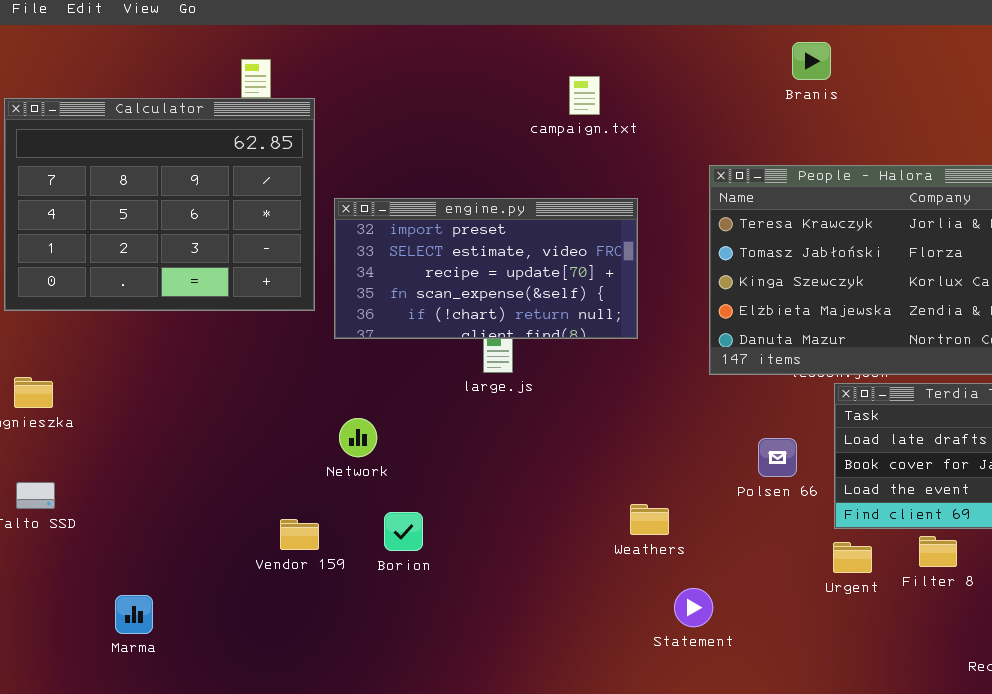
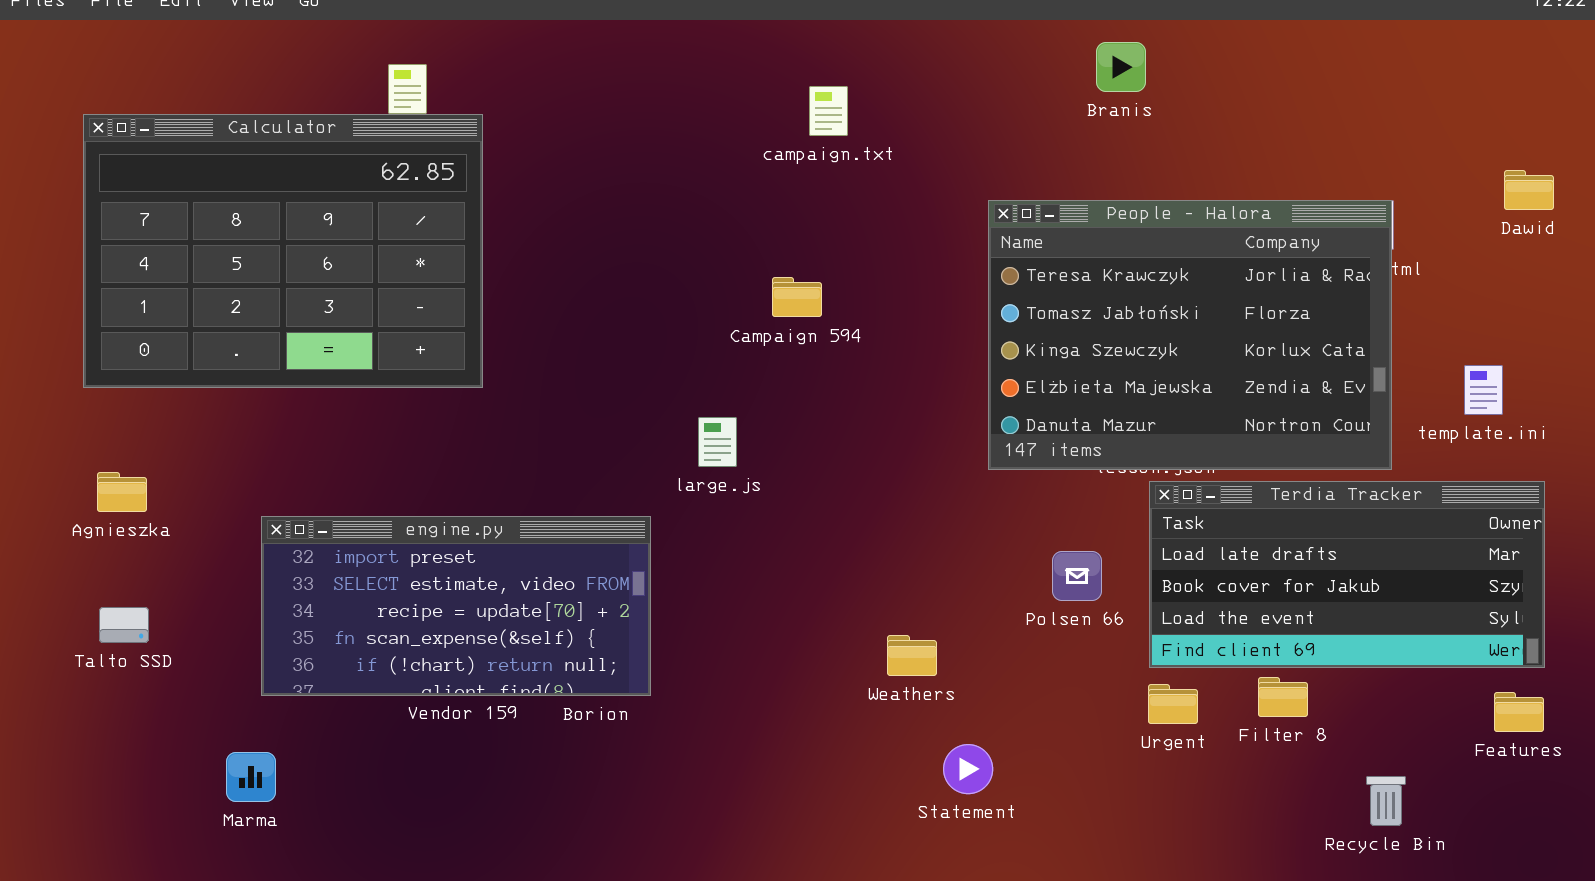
engine.py: [334,198,638,339] -> [261,516,651,696], moved

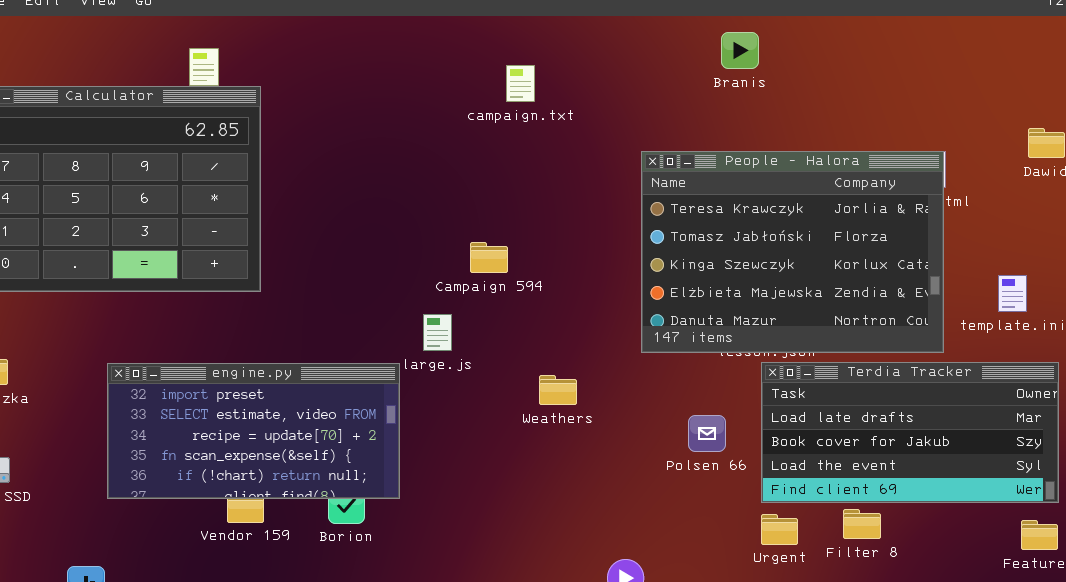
Campaign 594: [772,277,822,317] -> [470,242,508,273], moved
engine.py: [261,516,651,696] -> [107,363,400,499], moved
Weathers: [887,635,937,676] -> [539,375,577,405], moved

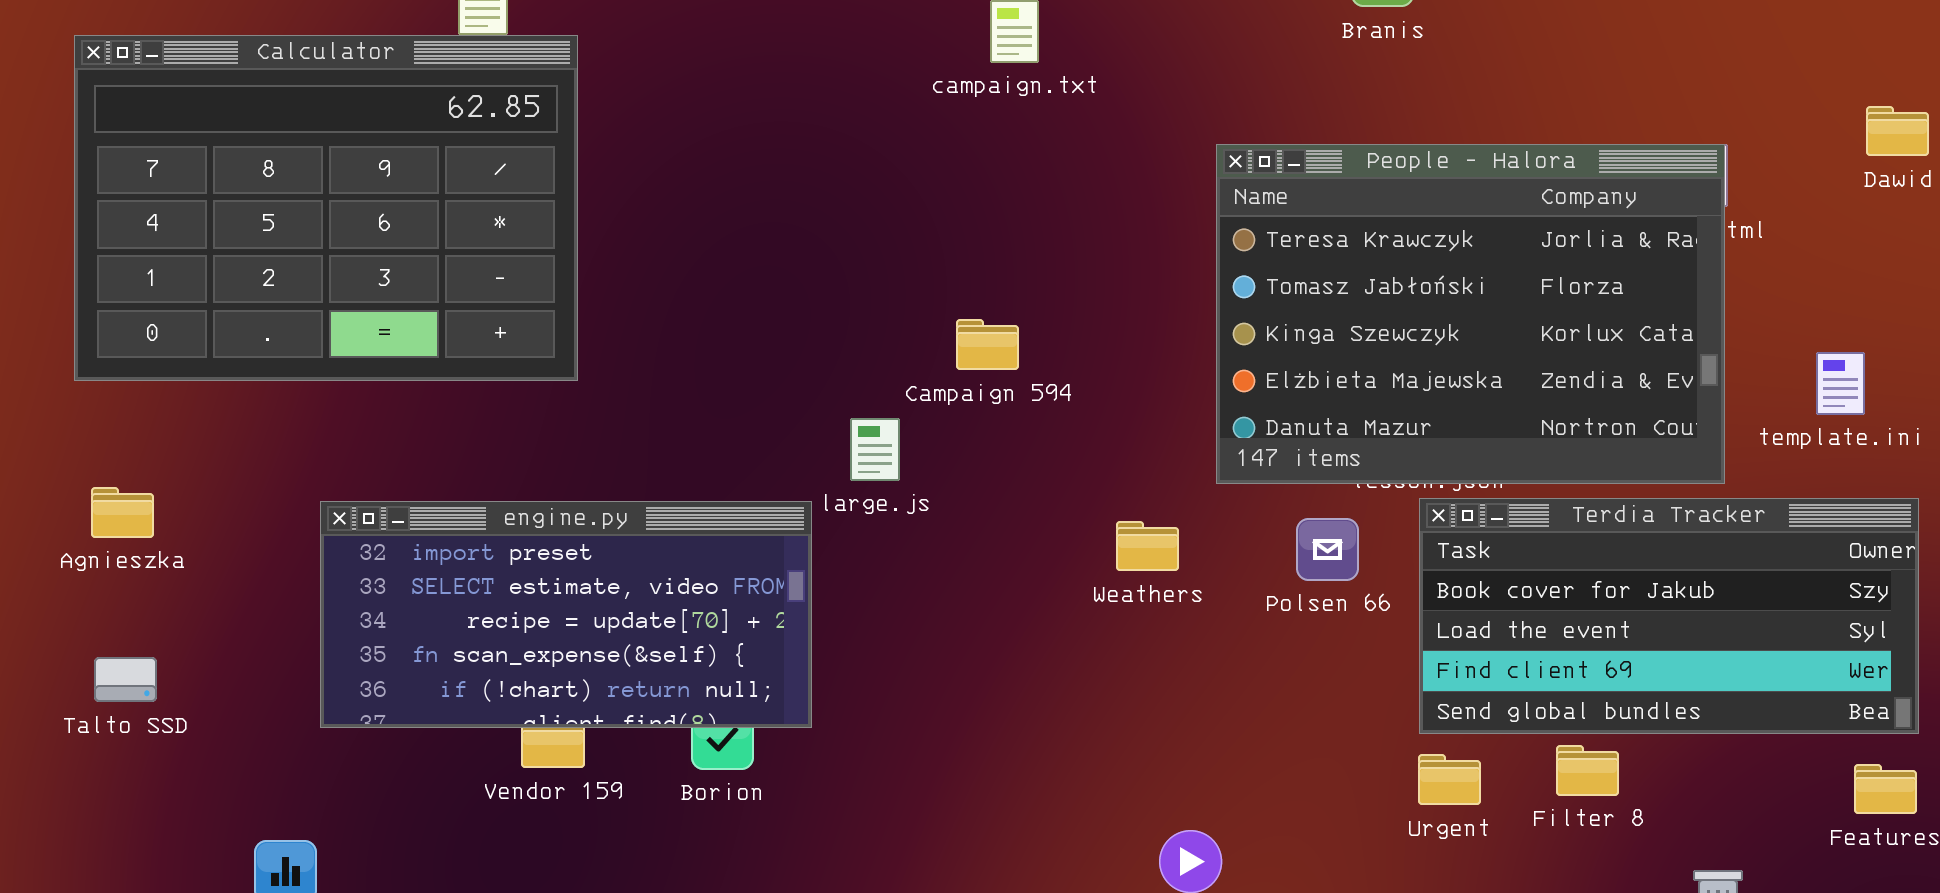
Campaign 594: [470,242,508,273] -> [956,319,1019,370], moved
Terdia Tracker: [761,362,1059,503] -> [1419,498,1919,734], scrolled down 1 row
Weathers: [539,375,577,405] -> [1116,521,1179,571], moved
Polsen 66: [688,415,726,452] -> [1296,518,1359,581], moved

